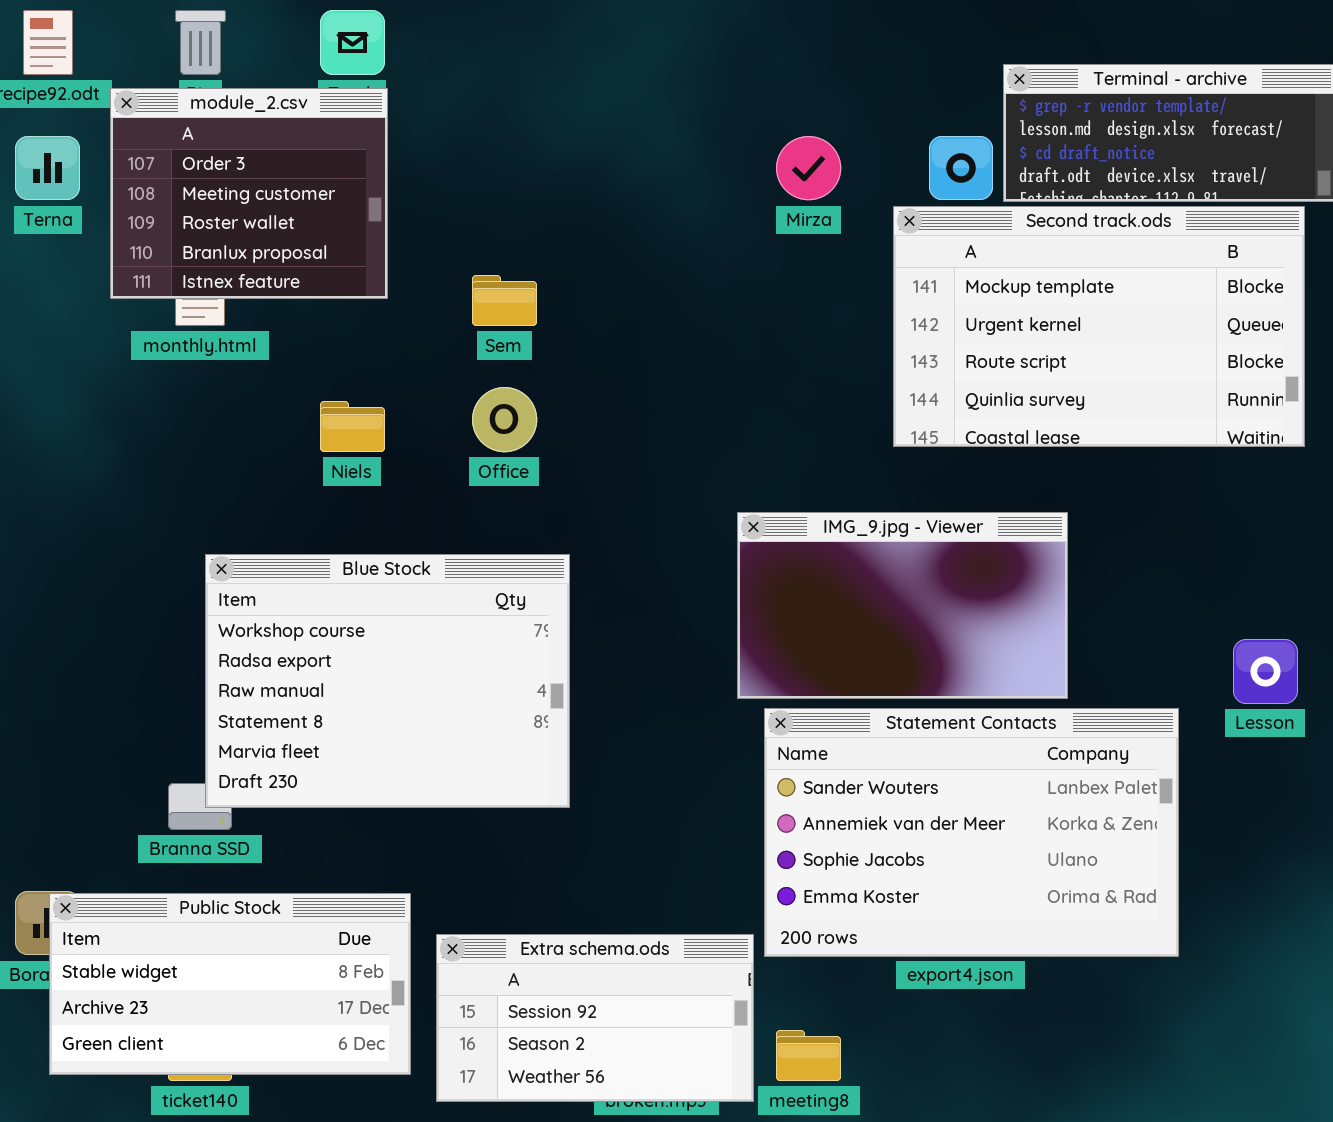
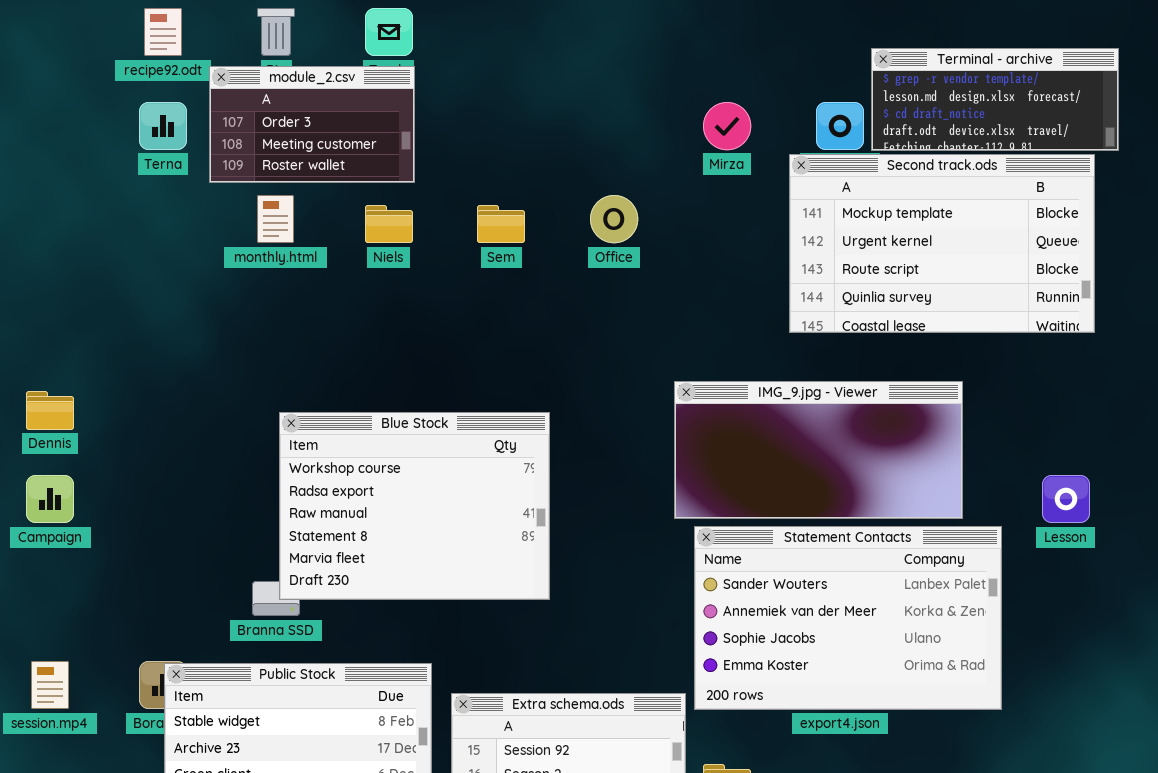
module_2.csv: [110,88,388,299] -> [209,66,415,183], resized
Office: [472,387,537,452] -> [590,195,638,243], moved
Niels: [320,401,385,452] -> [365,205,413,243], moved
IMG_9.jpg - Viewer: [737,512,1068,699] -> [674,381,963,519], resized

